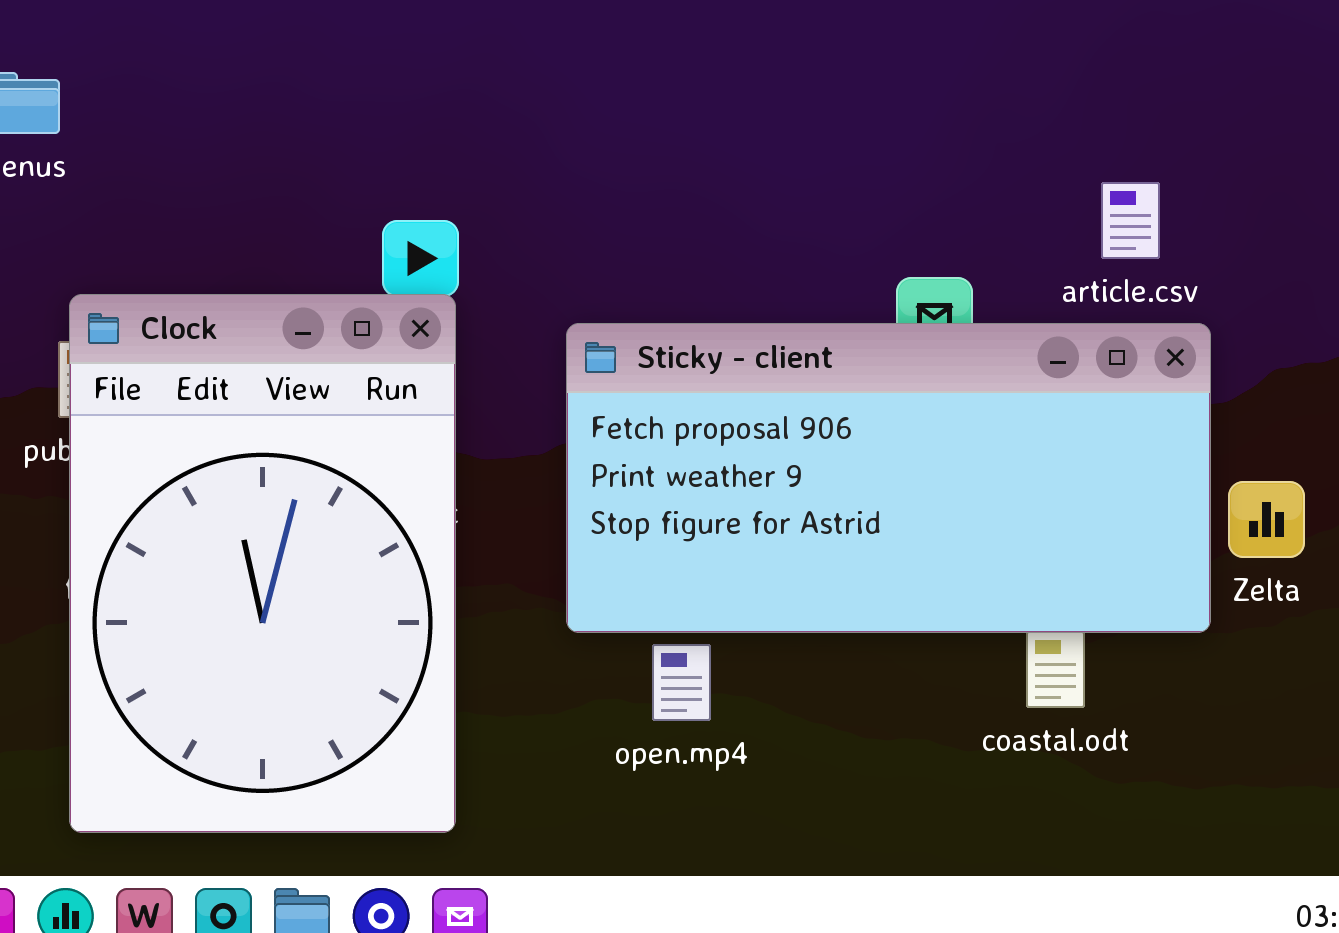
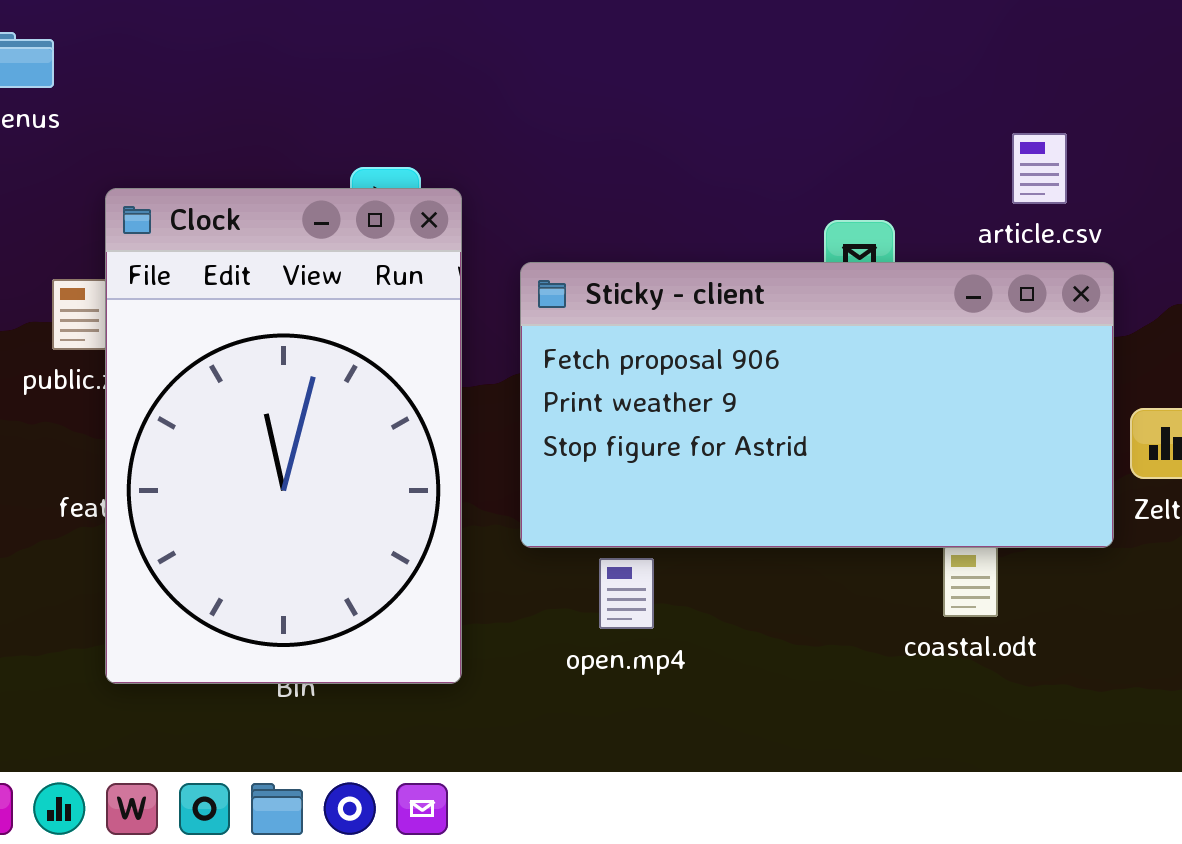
Clock: [69,294,456,833] -> [105,188,462,684], moved

